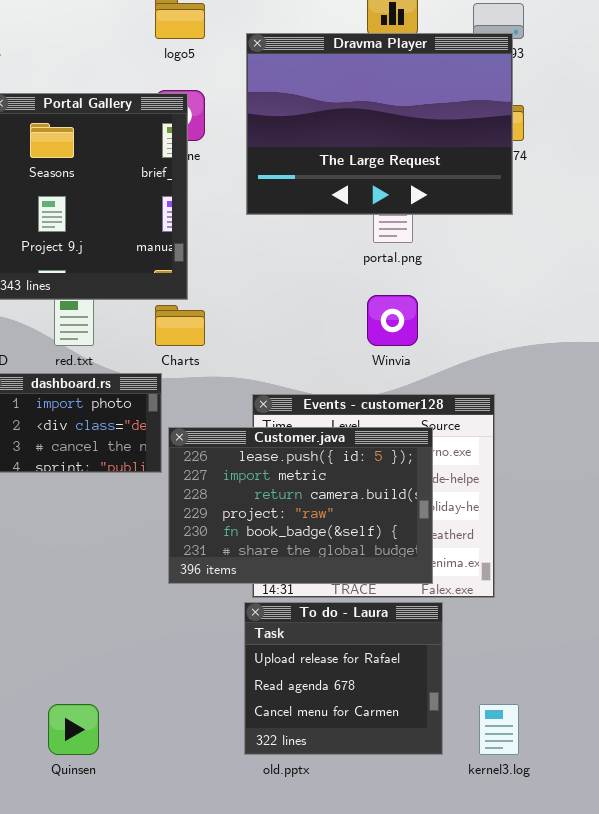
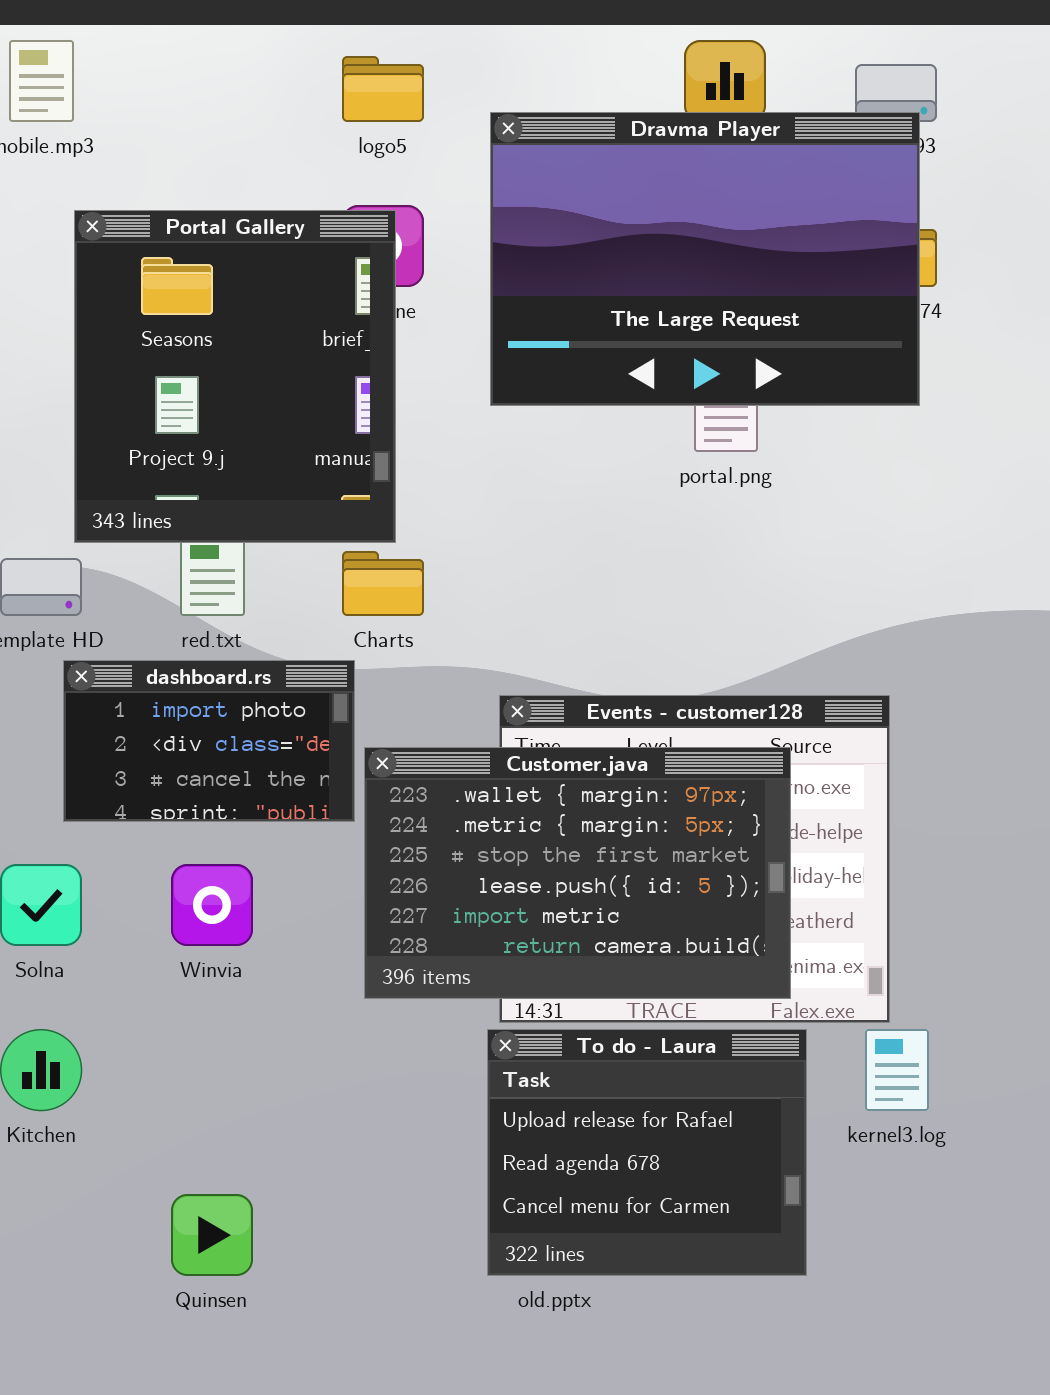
Winvia: [367,295,418,346] -> [171,864,253,946], moved
Customer.java: [168,427,433,584] -> [364,747,791,999], scrolled up 3 rows
kernel3.log: [479,704,519,755] -> [865,1029,929,1111], moved

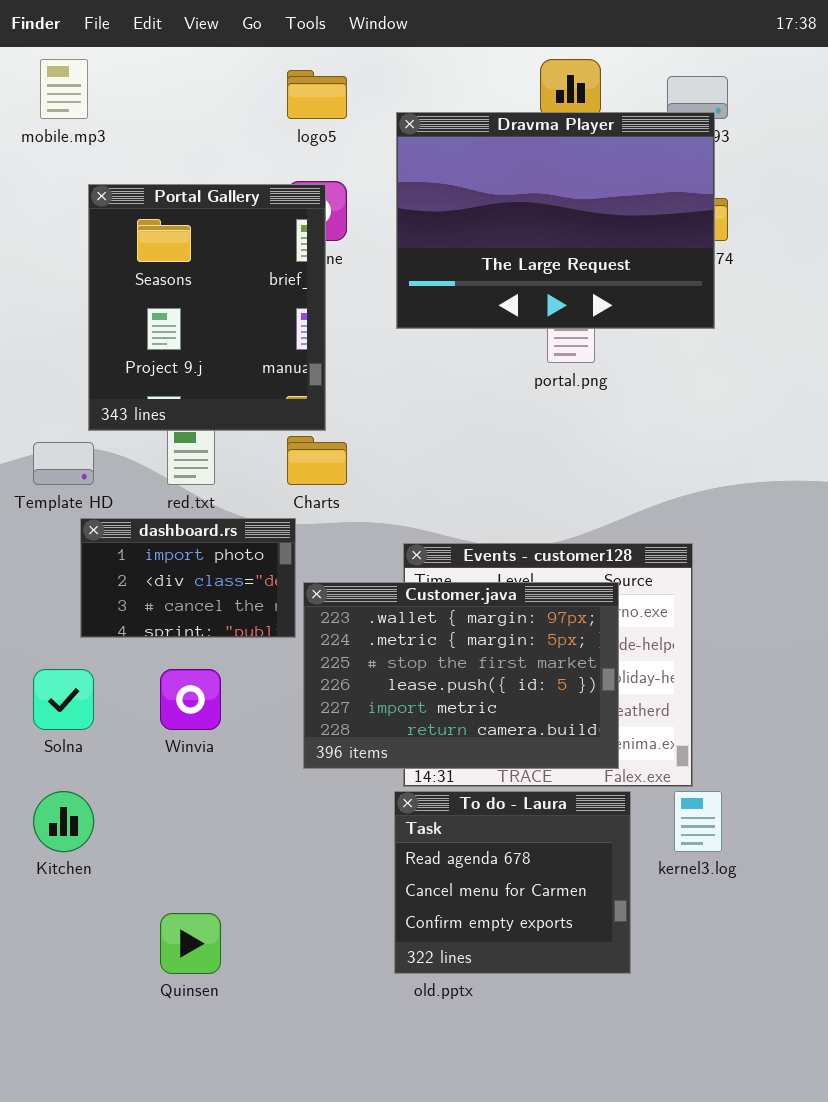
To do - Laura: [487,1029,807,1276] -> [394,791,631,974], scrolled down 1 row

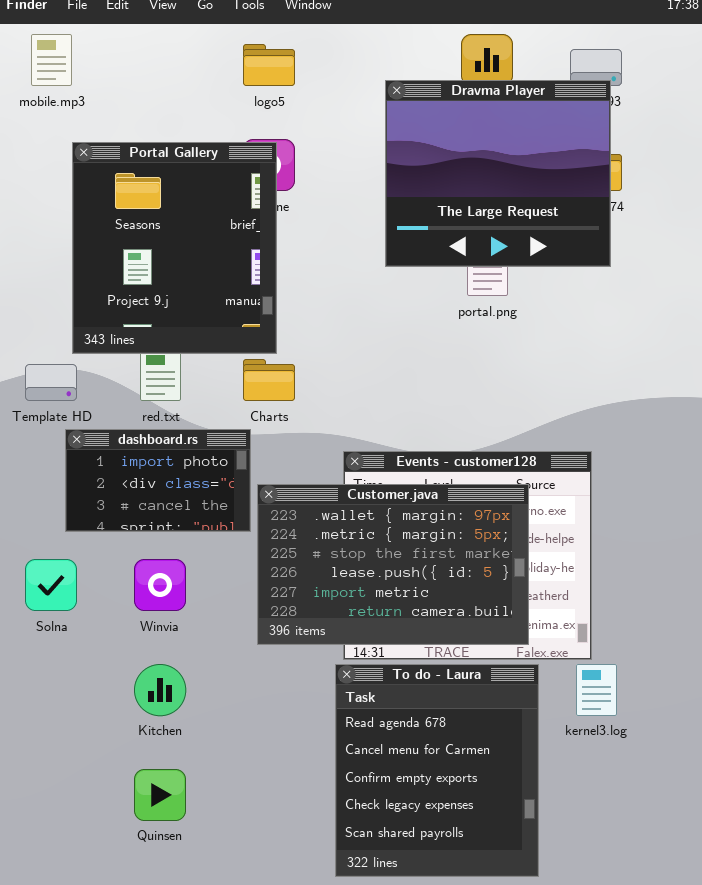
Dravma Player: [396,112,715,329] -> [385,80,611,267], resized
Kitchen: [33,791,94,852] -> [134,664,186,716], moved
To do - Laura: [394,791,631,974] -> [335,664,539,877], resized

